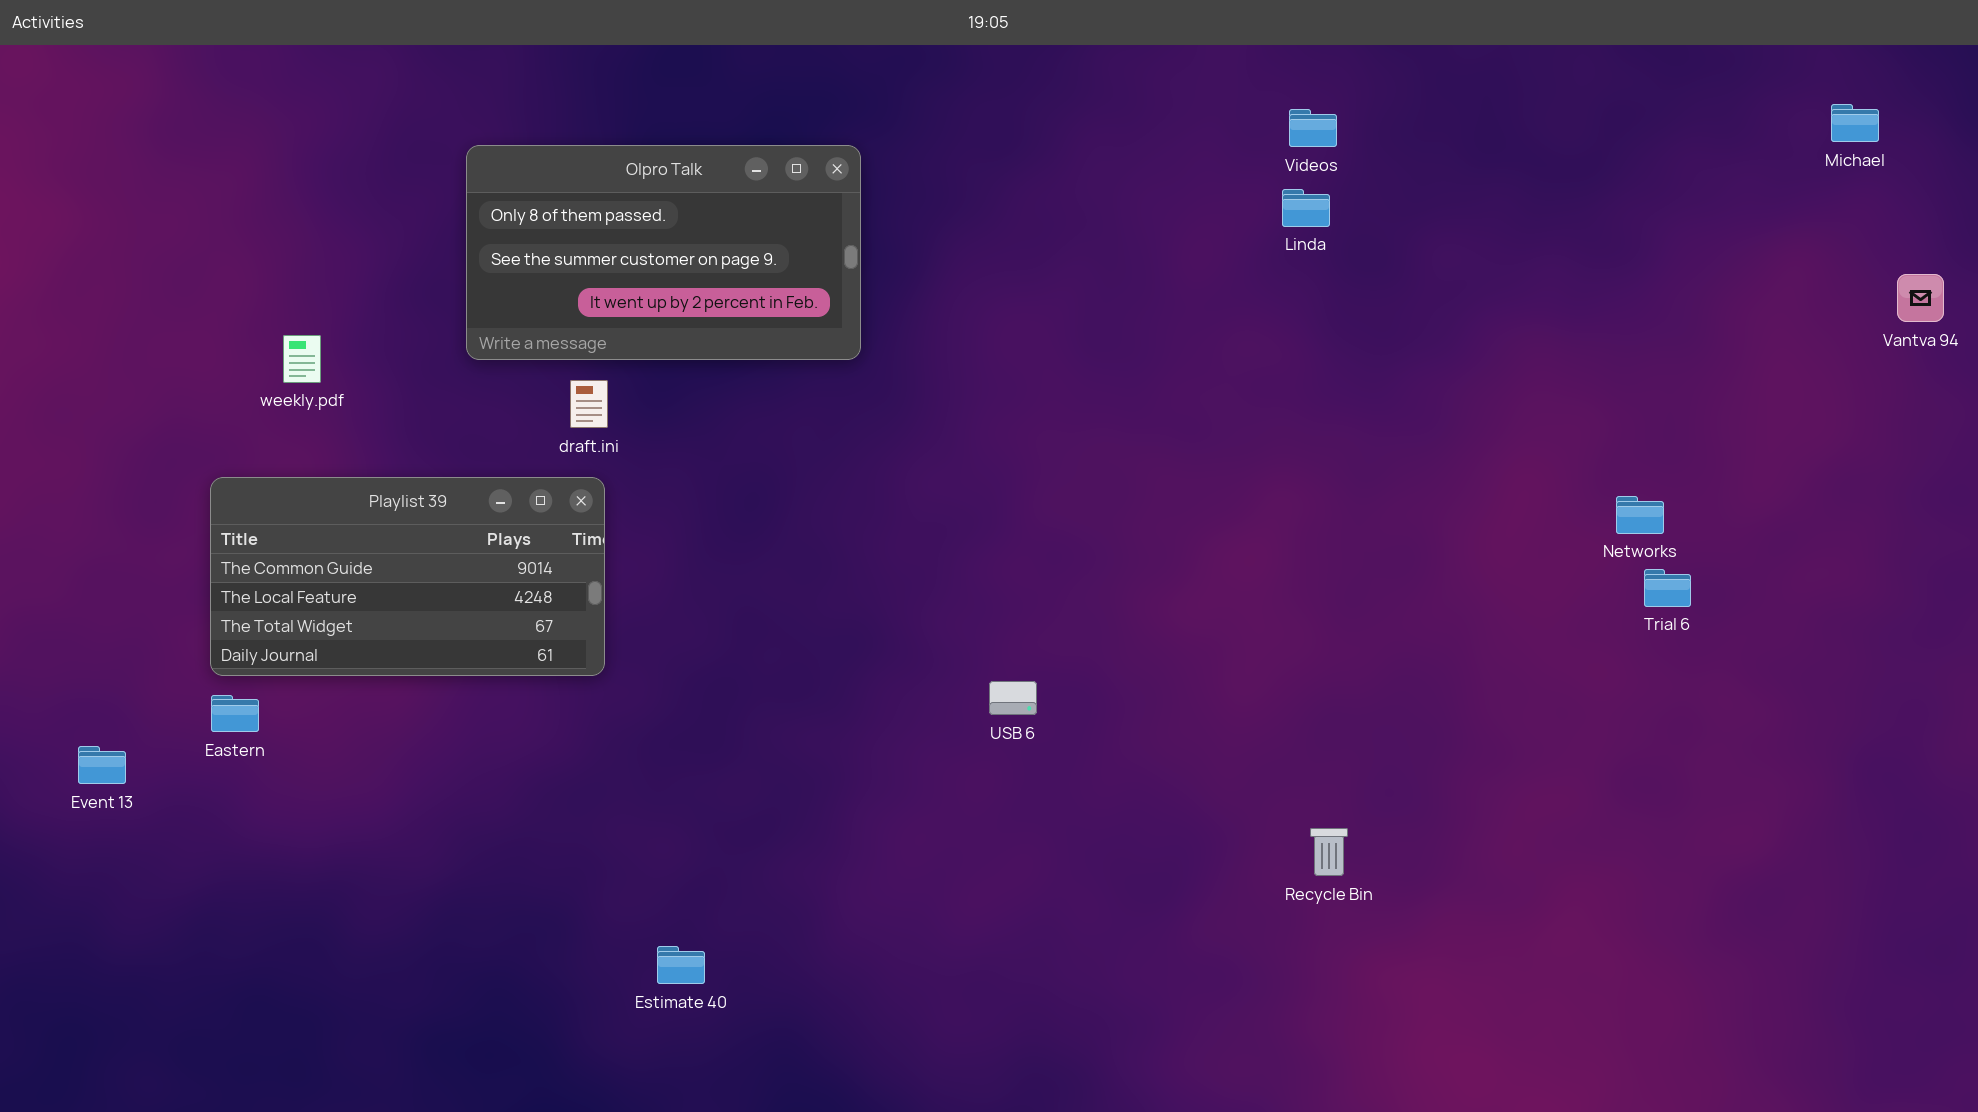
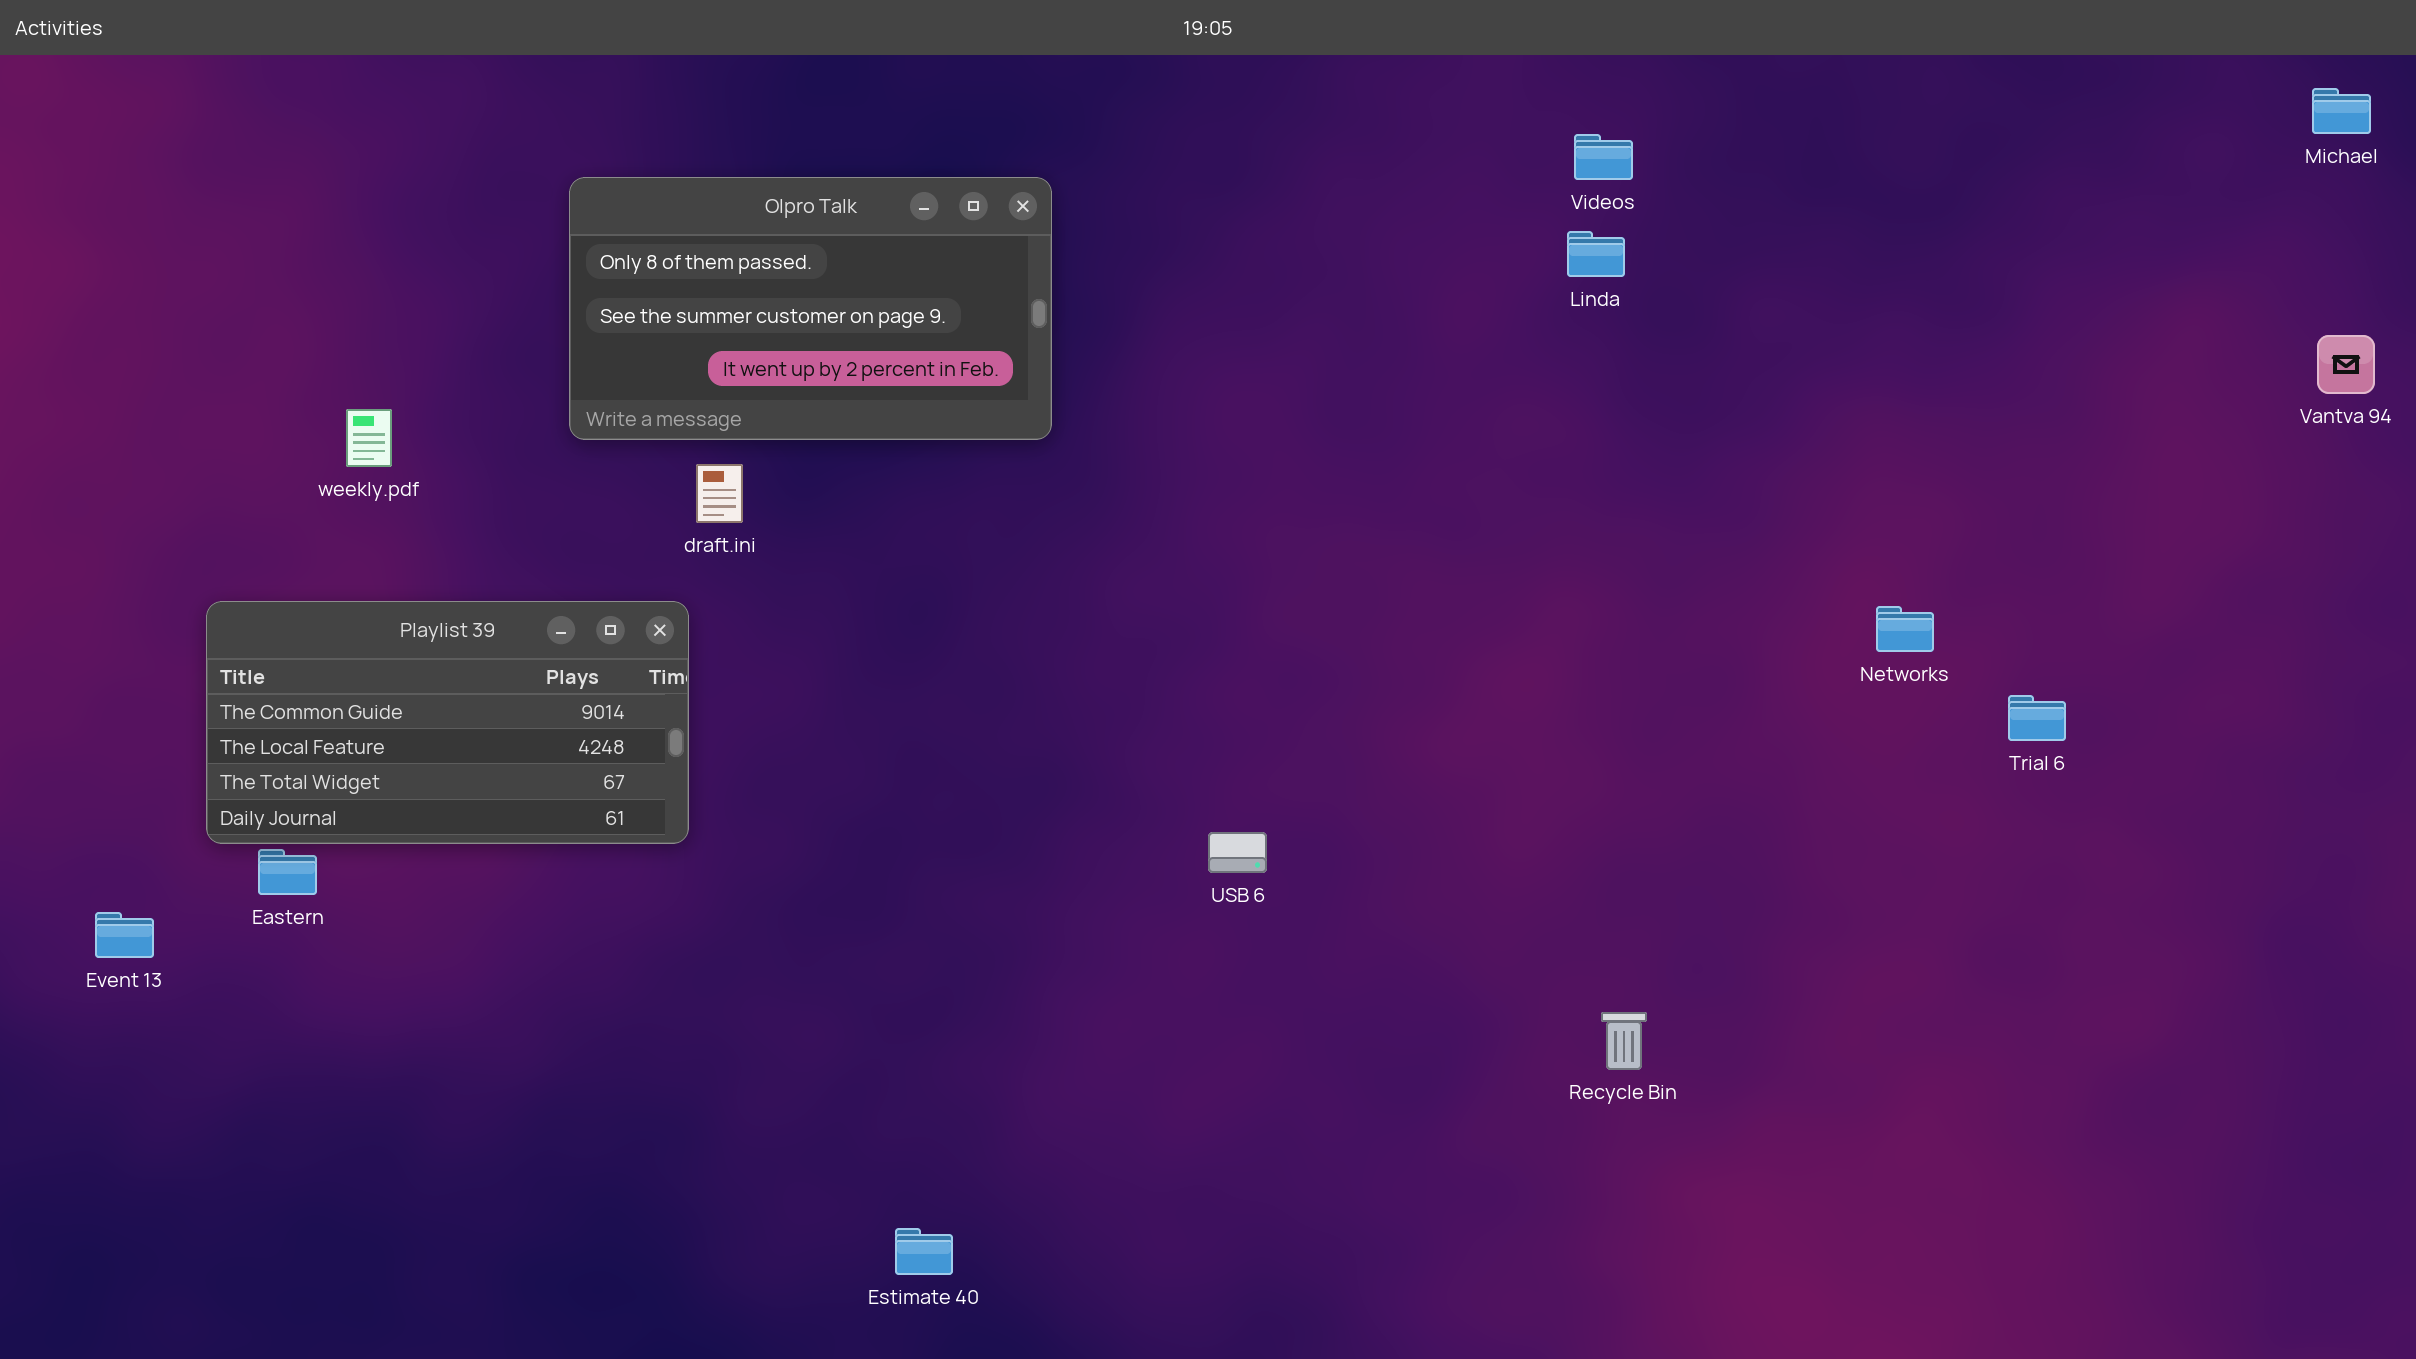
Michael: [1831,104,1879,142] -> [2312,88,2371,134], moved
Playlist 39: [210,477,605,676] -> [206,601,689,844], moved
Networks: [1616,496,1664,534] -> [1876,606,1934,652], moved
Estimate 40: [657,946,705,984] -> [895,1228,953,1275], moved

